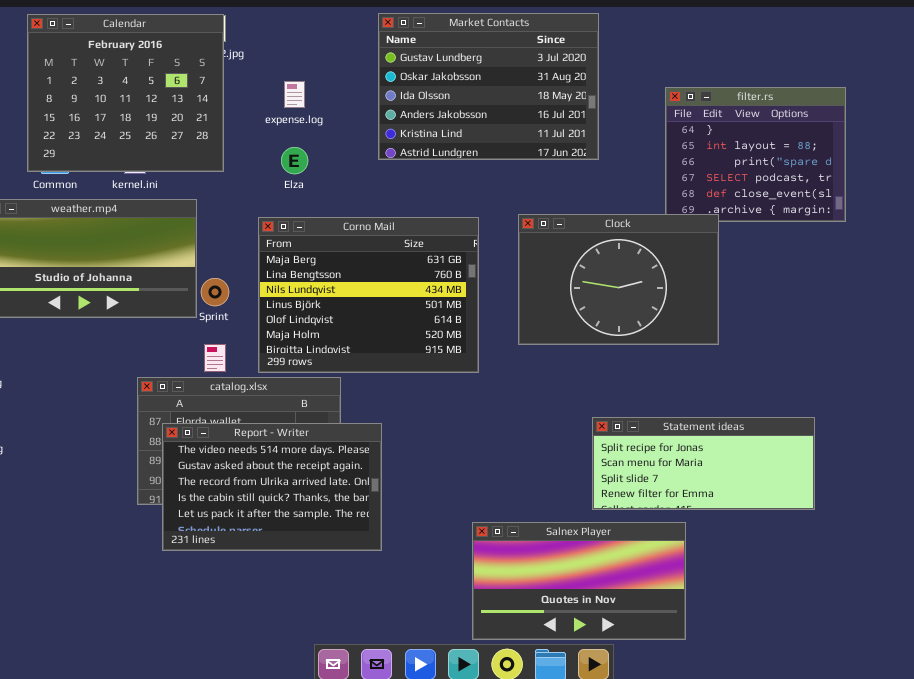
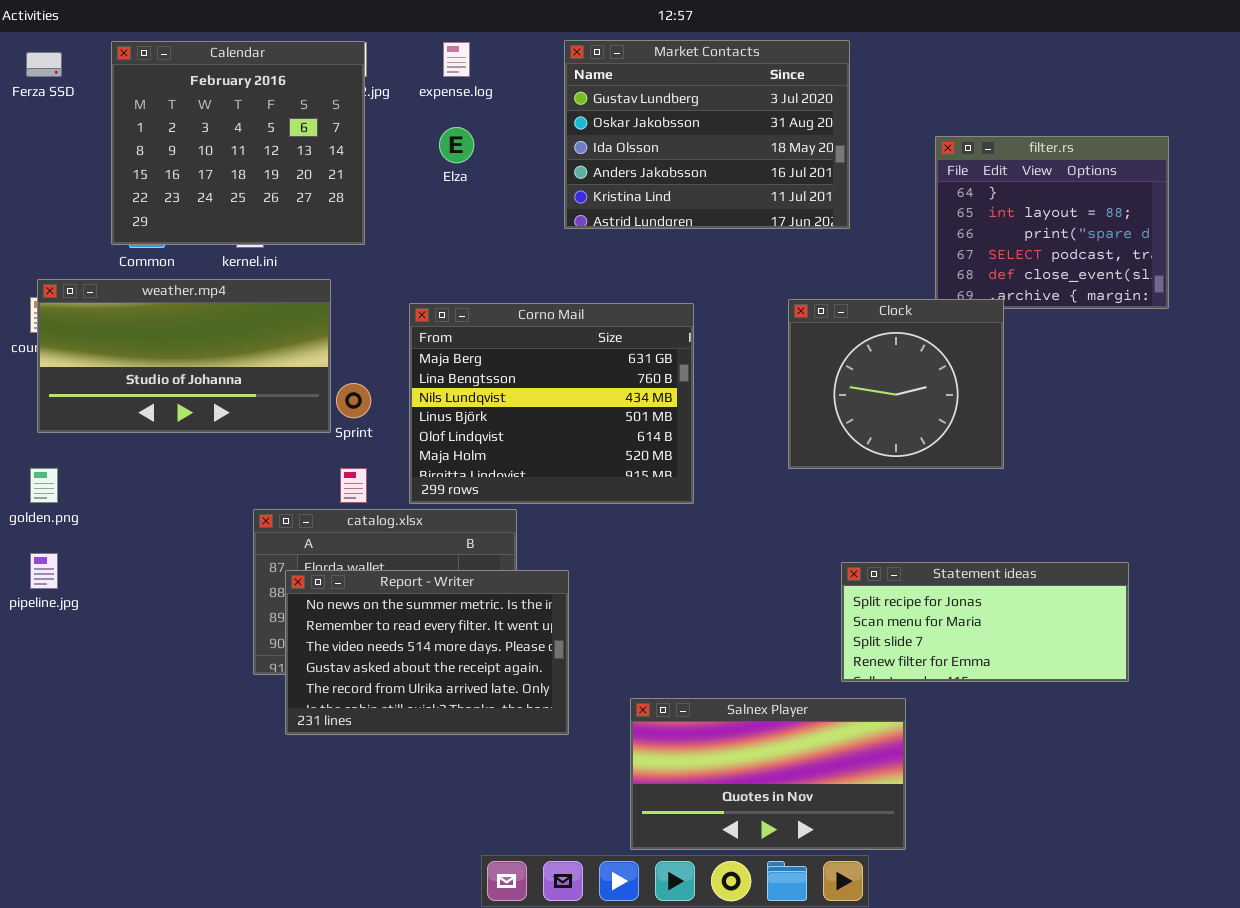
expense.log: [284,81,305,108] -> [443,42,470,77], moved
Elza: [281,147,308,174] -> [439,127,474,163], moved
Clock: [518,214,719,345] -> [788,299,1004,469], resized
Report - Writer: [162,423,382,551] -> [285,570,569,735], scrolled up 2 rows
Salnex Player: [472,522,686,640] -> [630,698,906,850], moved

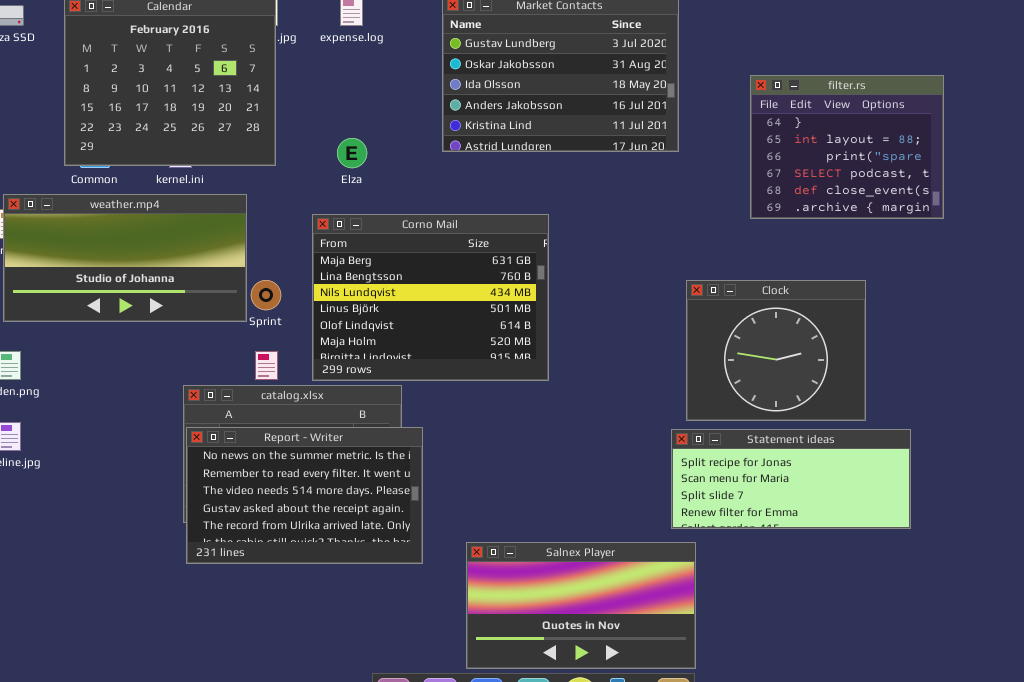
Elza: [439,127,474,163] -> [337,138,367,168], moved
Clock: [788,299,1004,469] -> [686,280,866,421], moved
Report - Writer: [285,570,569,735] -> [186,427,423,564], moved
Salnex Player: [630,698,906,850] -> [466,542,696,669], moved

